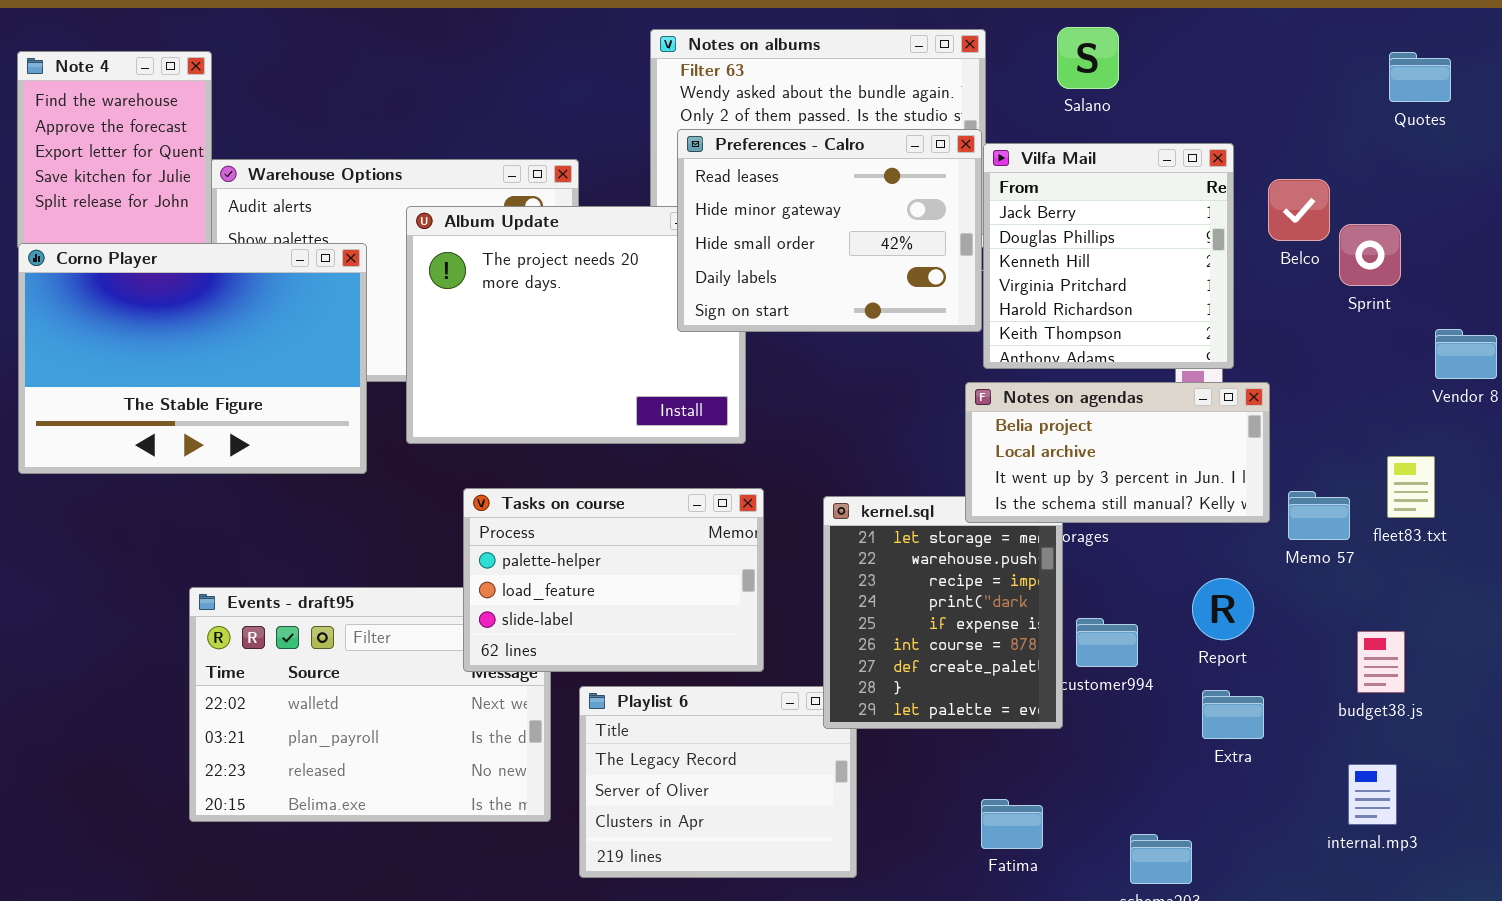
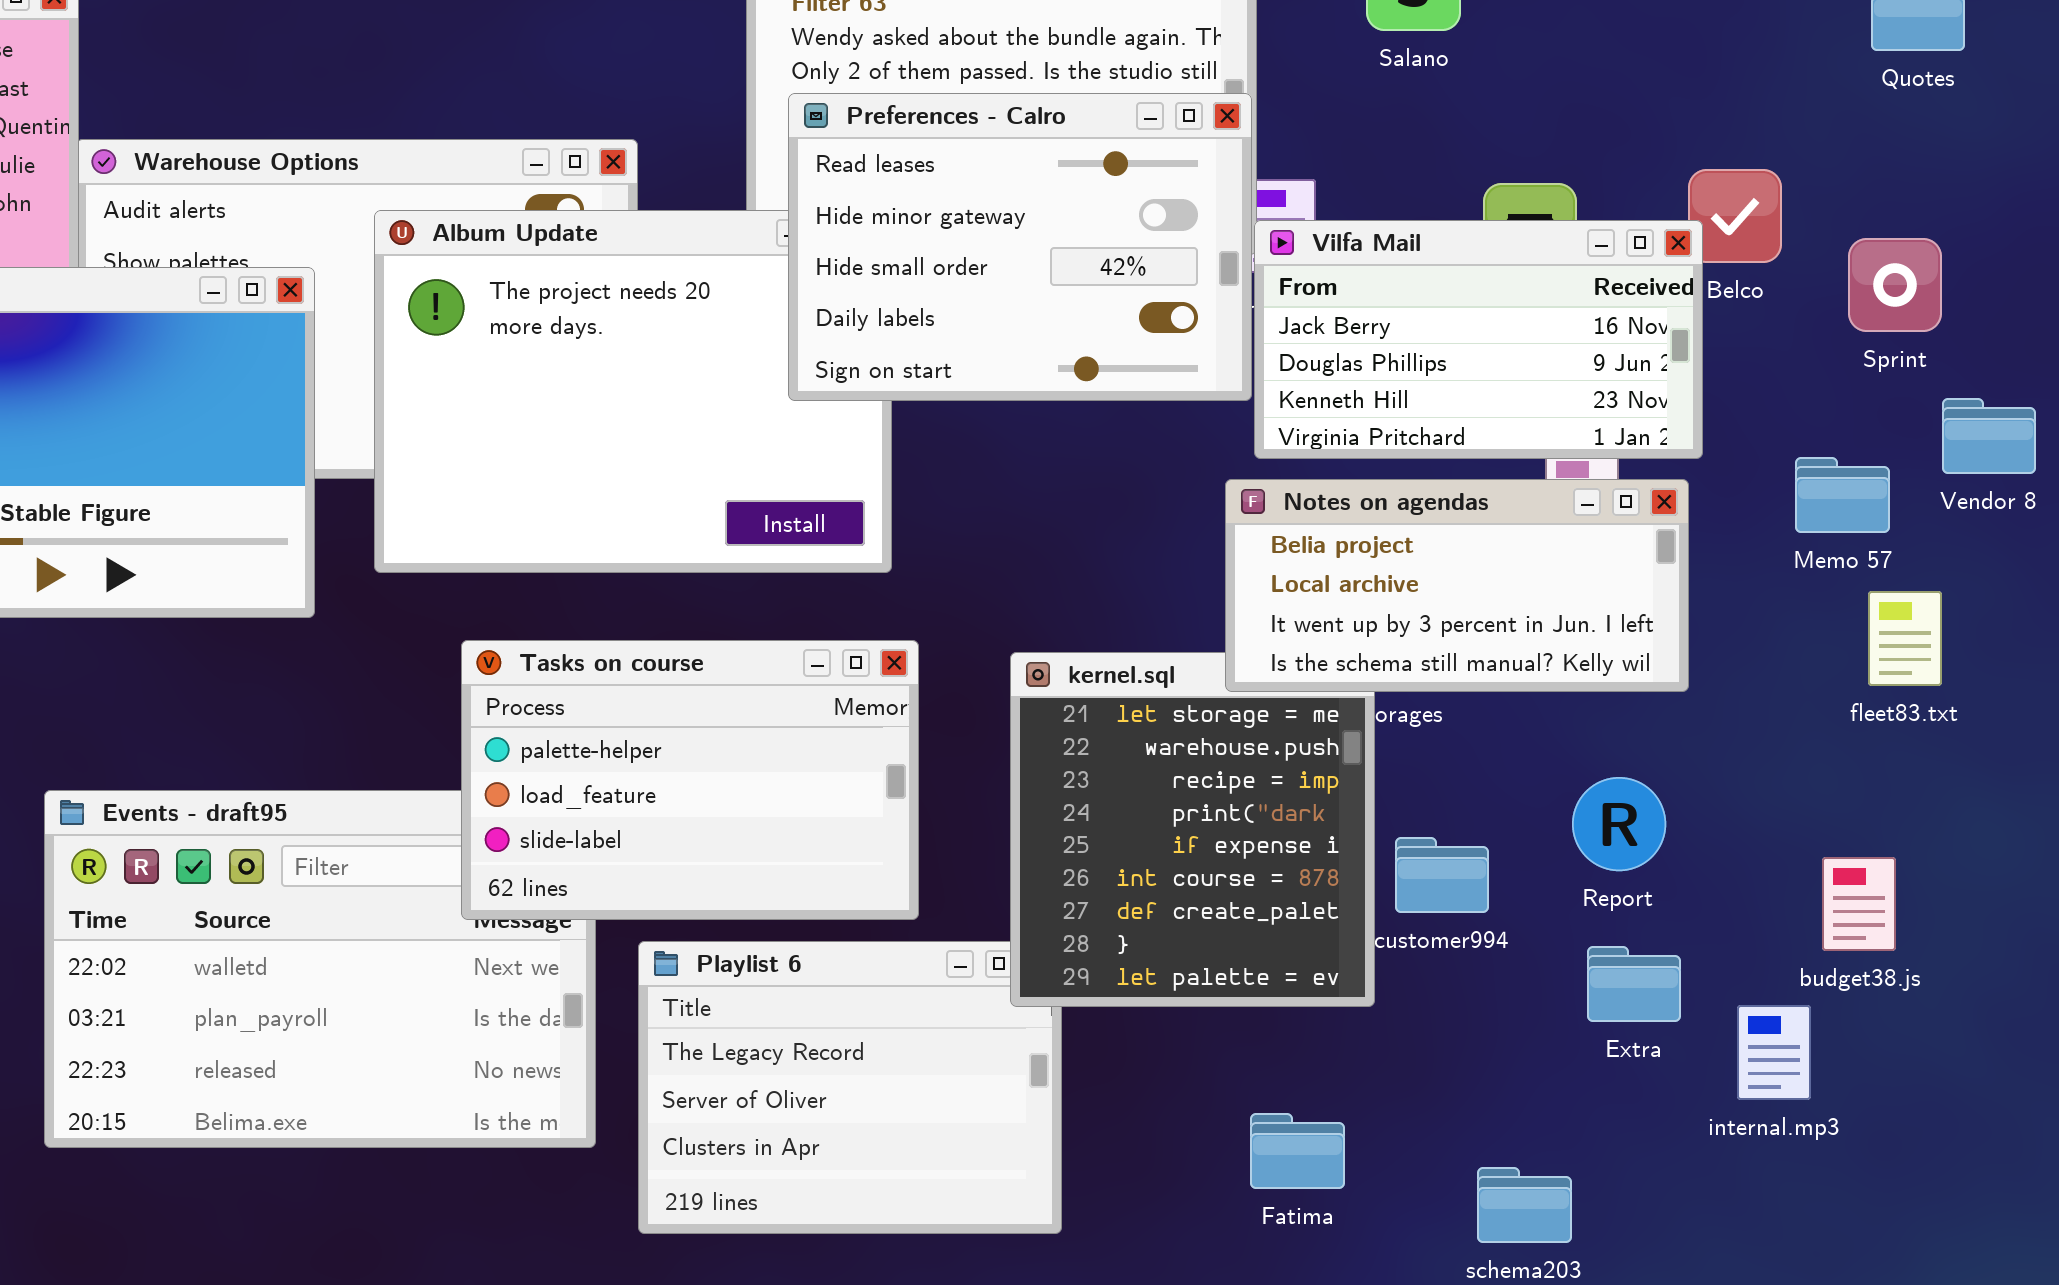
Vilfa Mail: [983,143,1234,369] -> [1254,220,1703,459], resized
Sprint: [1339,224,1401,286] -> [1848,238,1942,332], moved
Memo 57: [1288,491,1350,540] -> [1795,457,1890,533], moved
internal.mp3: [1348,764,1397,825] -> [1737,1005,1811,1100], moved

